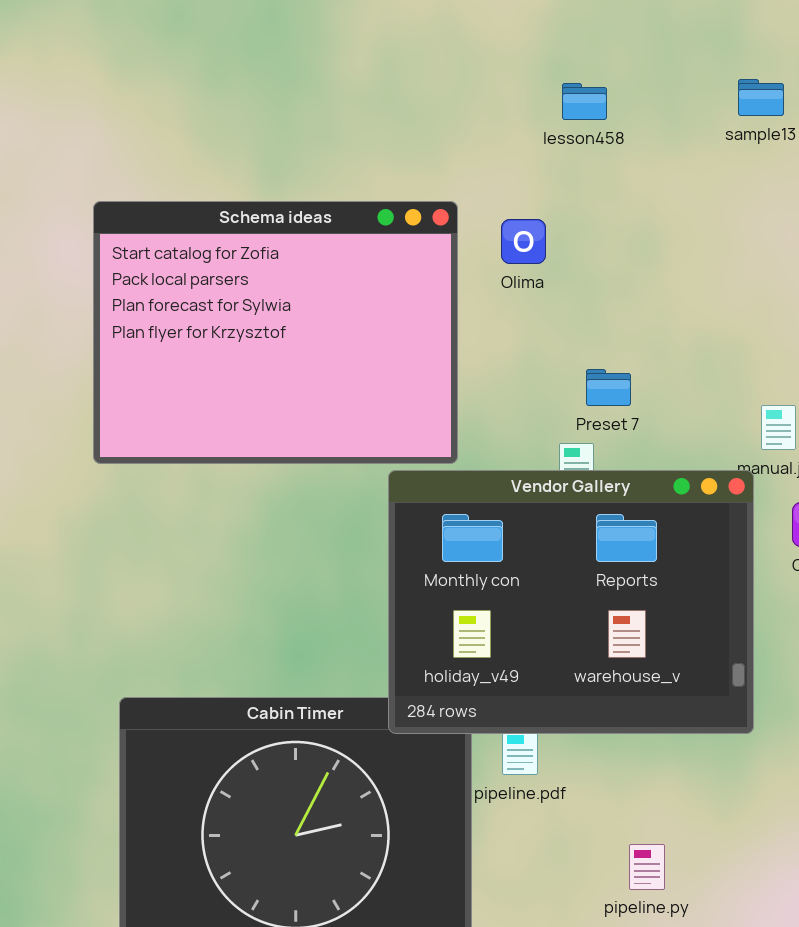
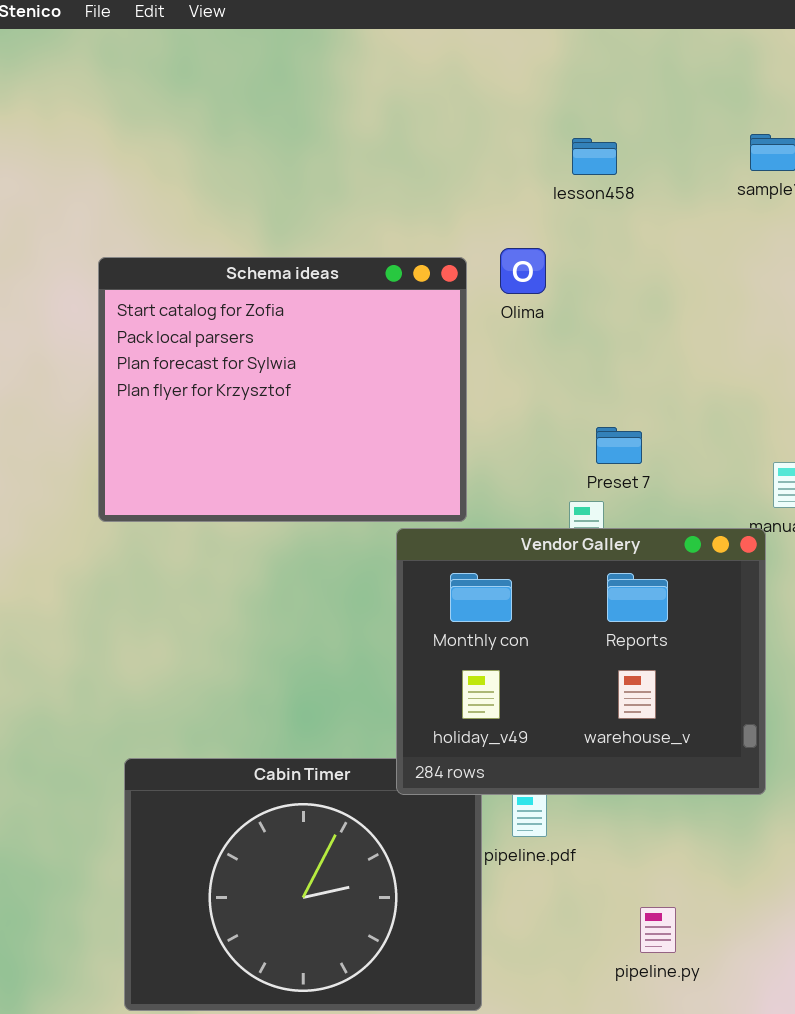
Olima: [501,219,546,264] -> [500,248,546,294], moved

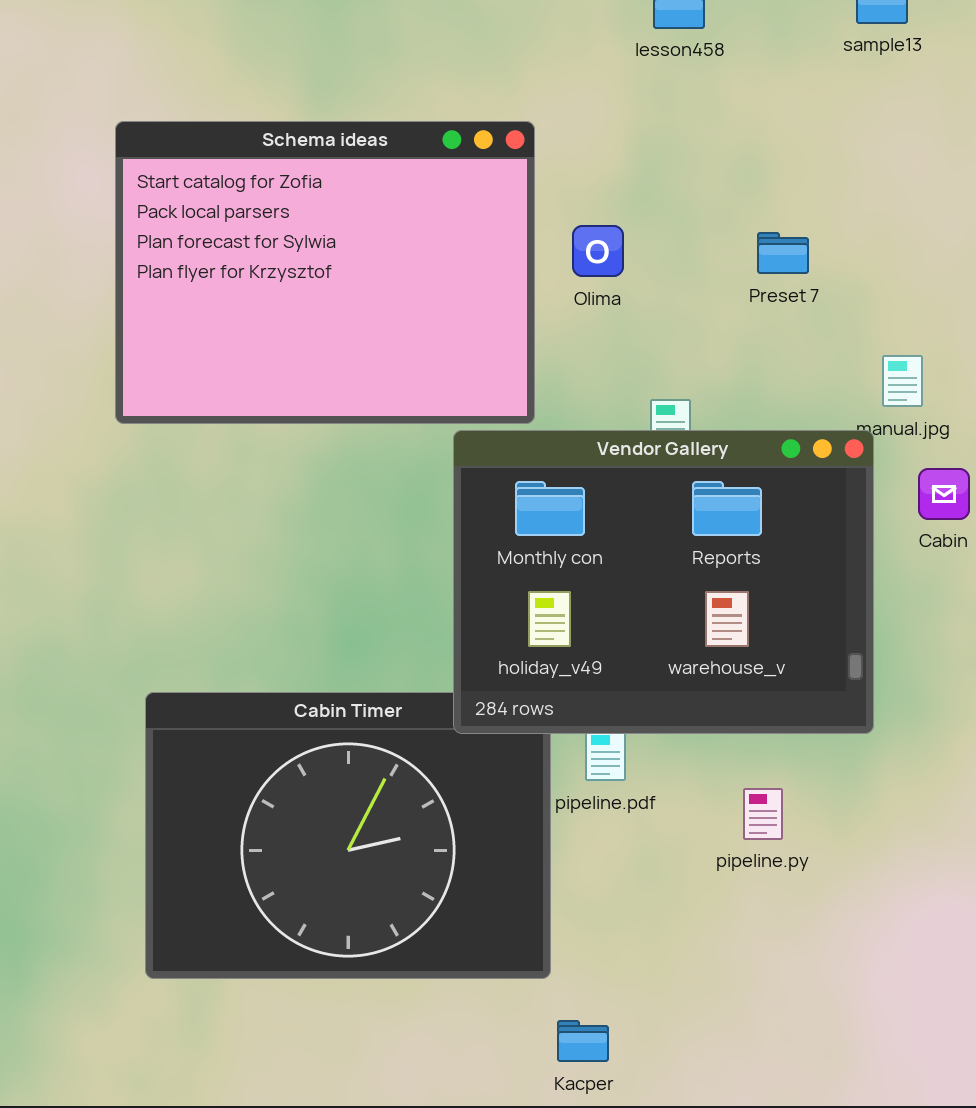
Olima: [500,248,546,294] -> [572,225,624,277], moved
Preset 7: [596,427,642,464] -> [757,232,809,274], moved
pipeline.py: [640,907,676,953] -> [743,788,783,840], moved

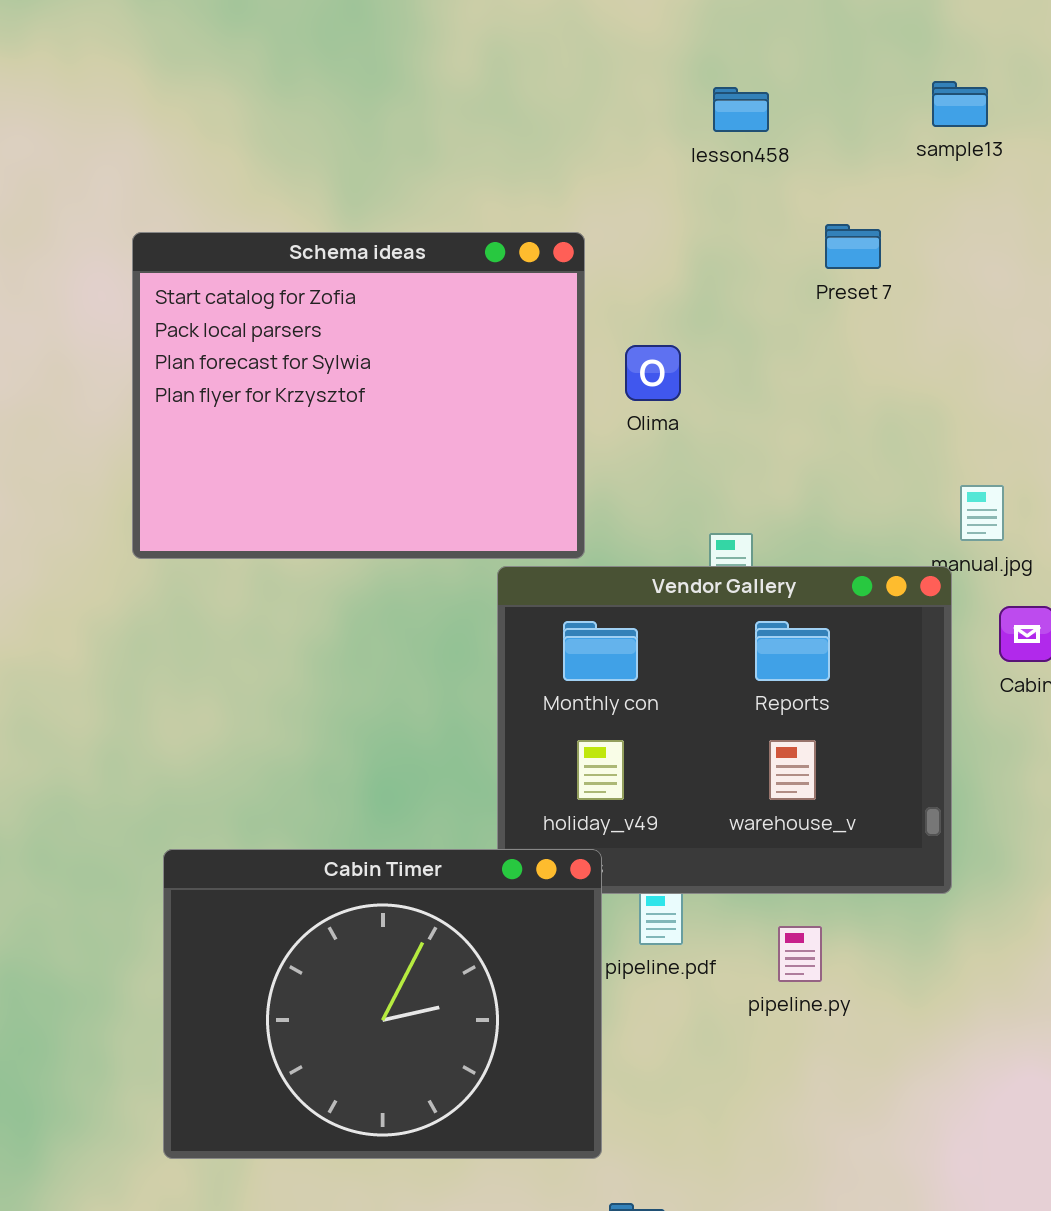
Preset 7: [757,232,809,274] -> [825,224,881,269], moved
Cabin Timer: [145,692,551,979] -> [163,849,602,1159], raised
pipeline.py: [743,788,783,840] -> [778,926,822,982], moved

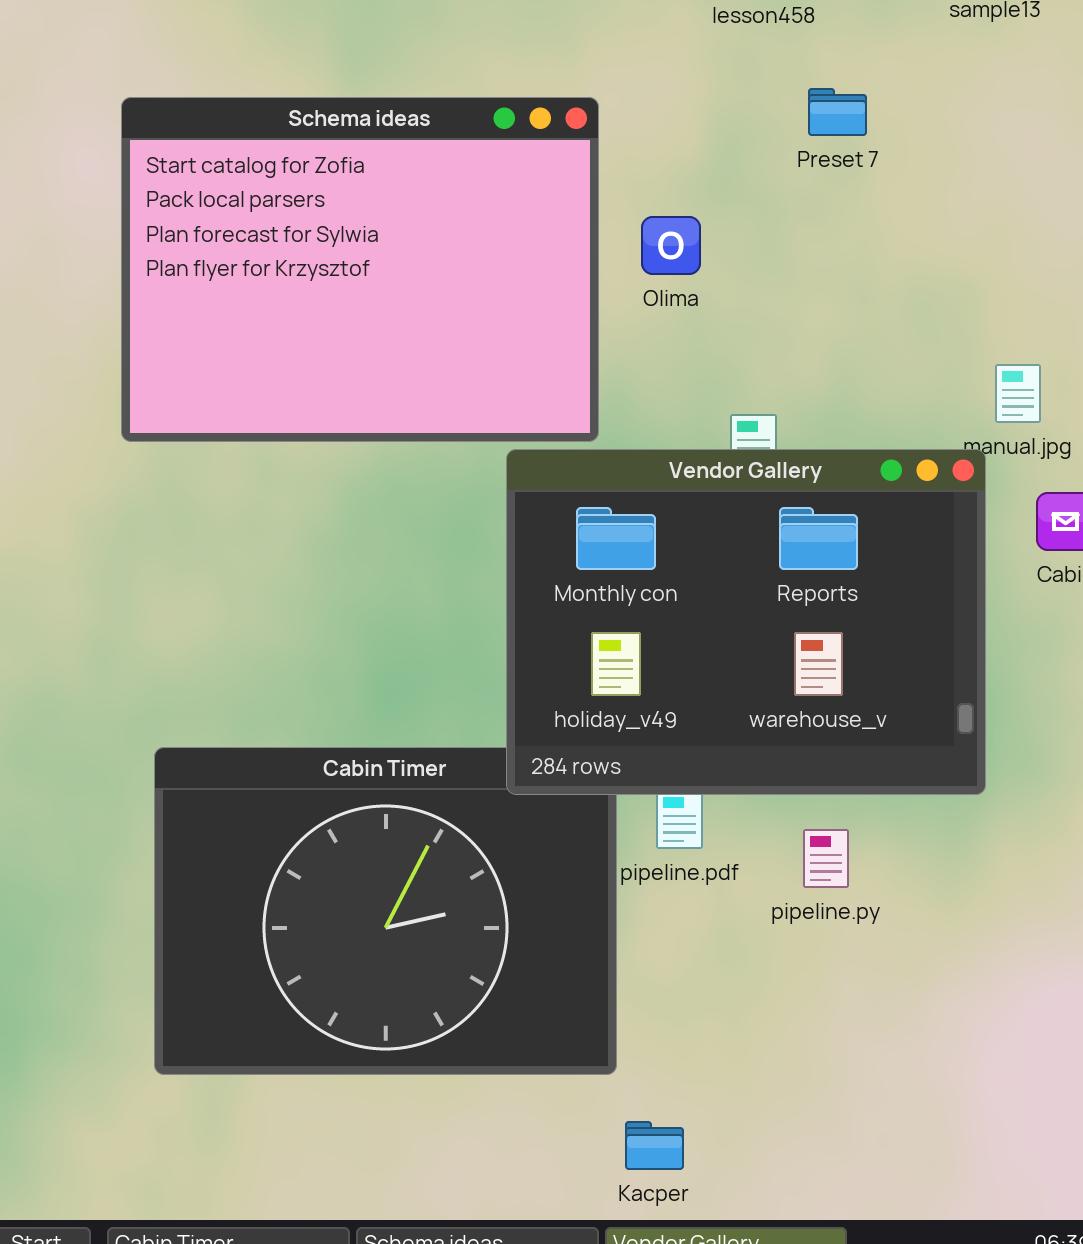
Preset 7: [825,224,881,269] -> [808,88,867,136], moved
Vendor Gallery: [497,566,952,894] -> [506,449,986,795], raised

